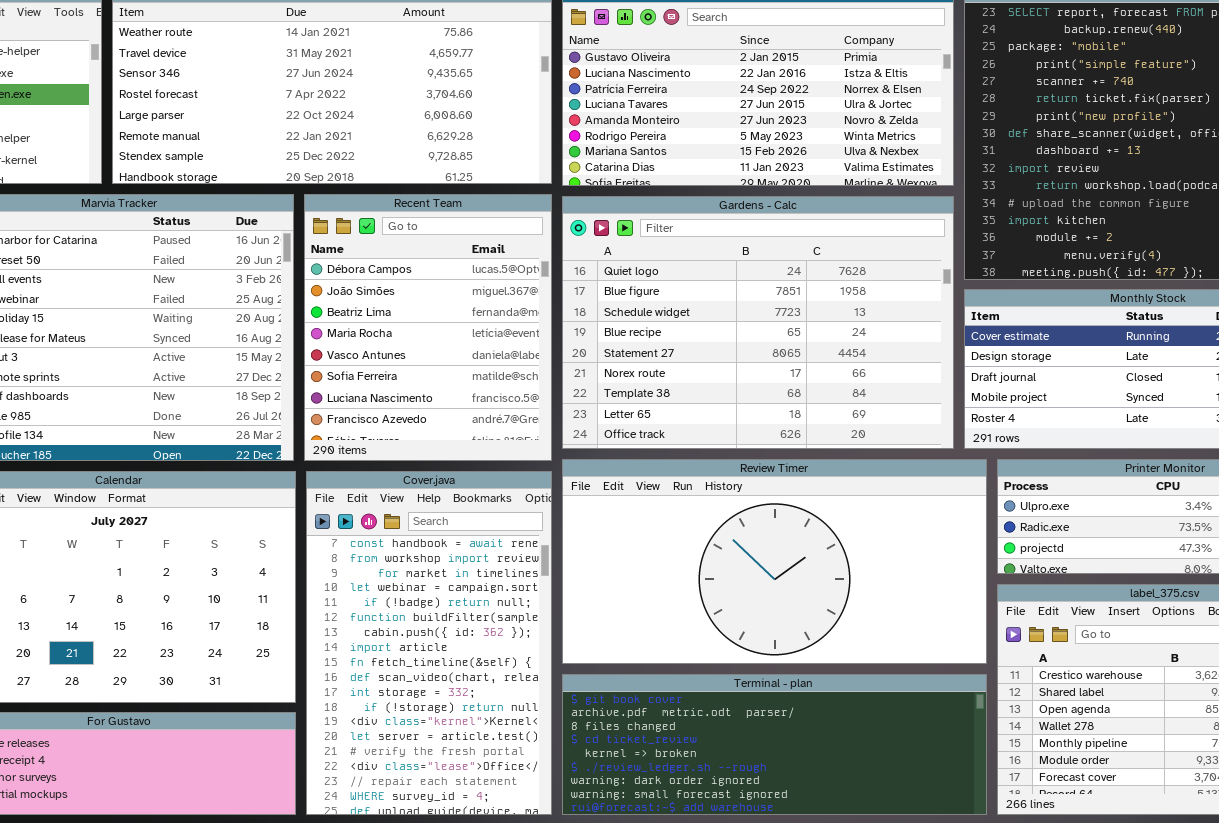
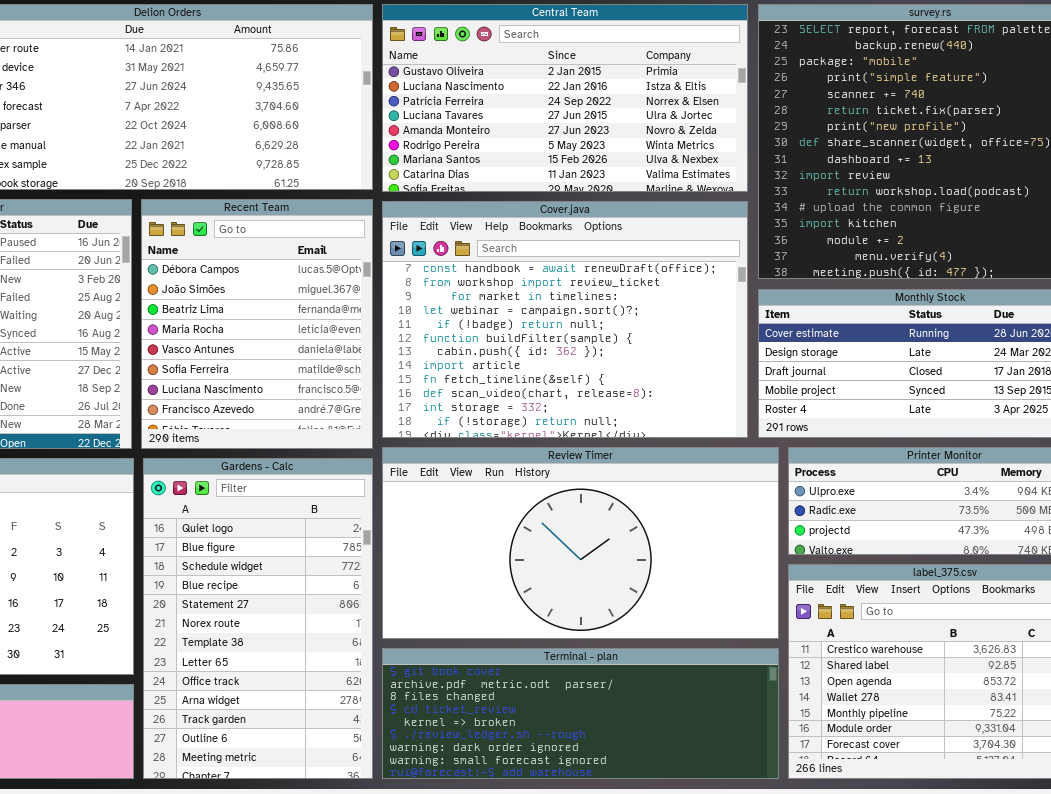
Gardens - Calc: [562,196,954,449] -> [143,458,373,779], moved, resized
Cover.java: [306,471,552,815] -> [382,201,748,438], moved, resized

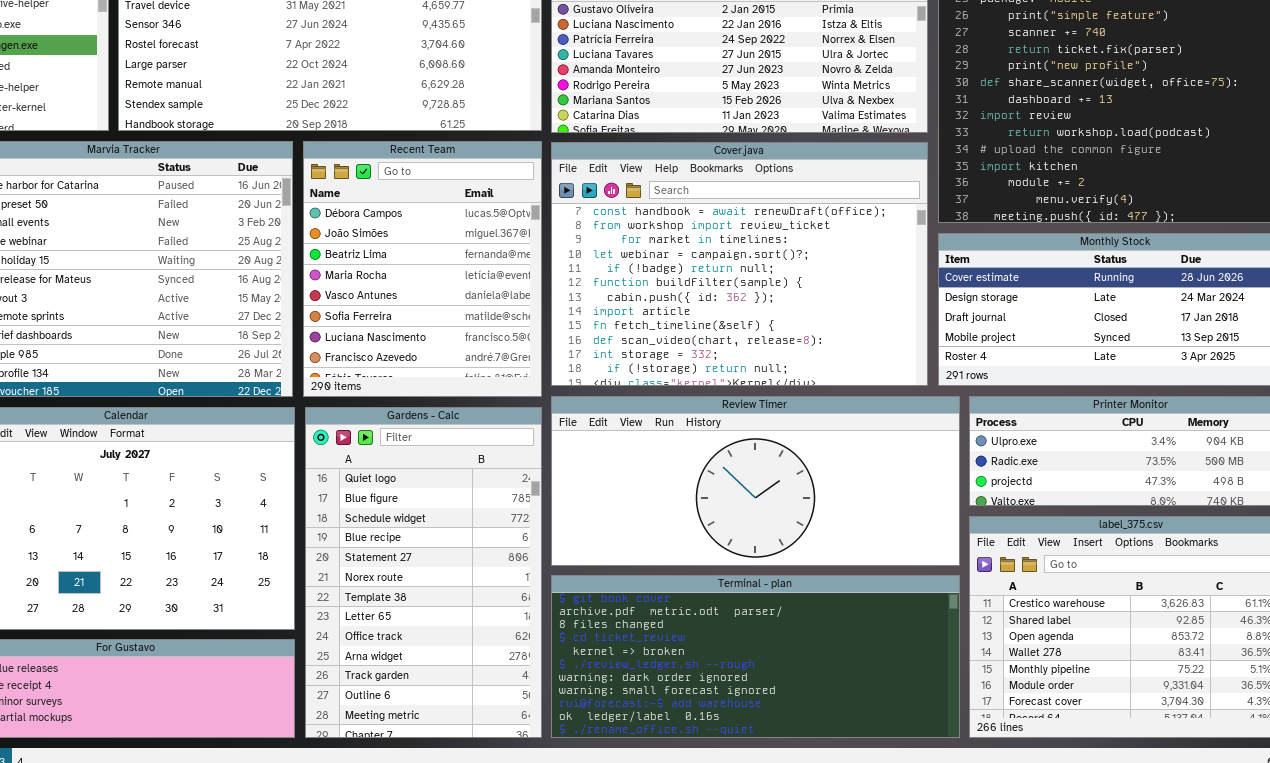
Review Timer: [382,447,779,639] -> [551,396,960,566], resized
Terminal - plan: [382,648,779,779] -> [551,575,960,738], resized

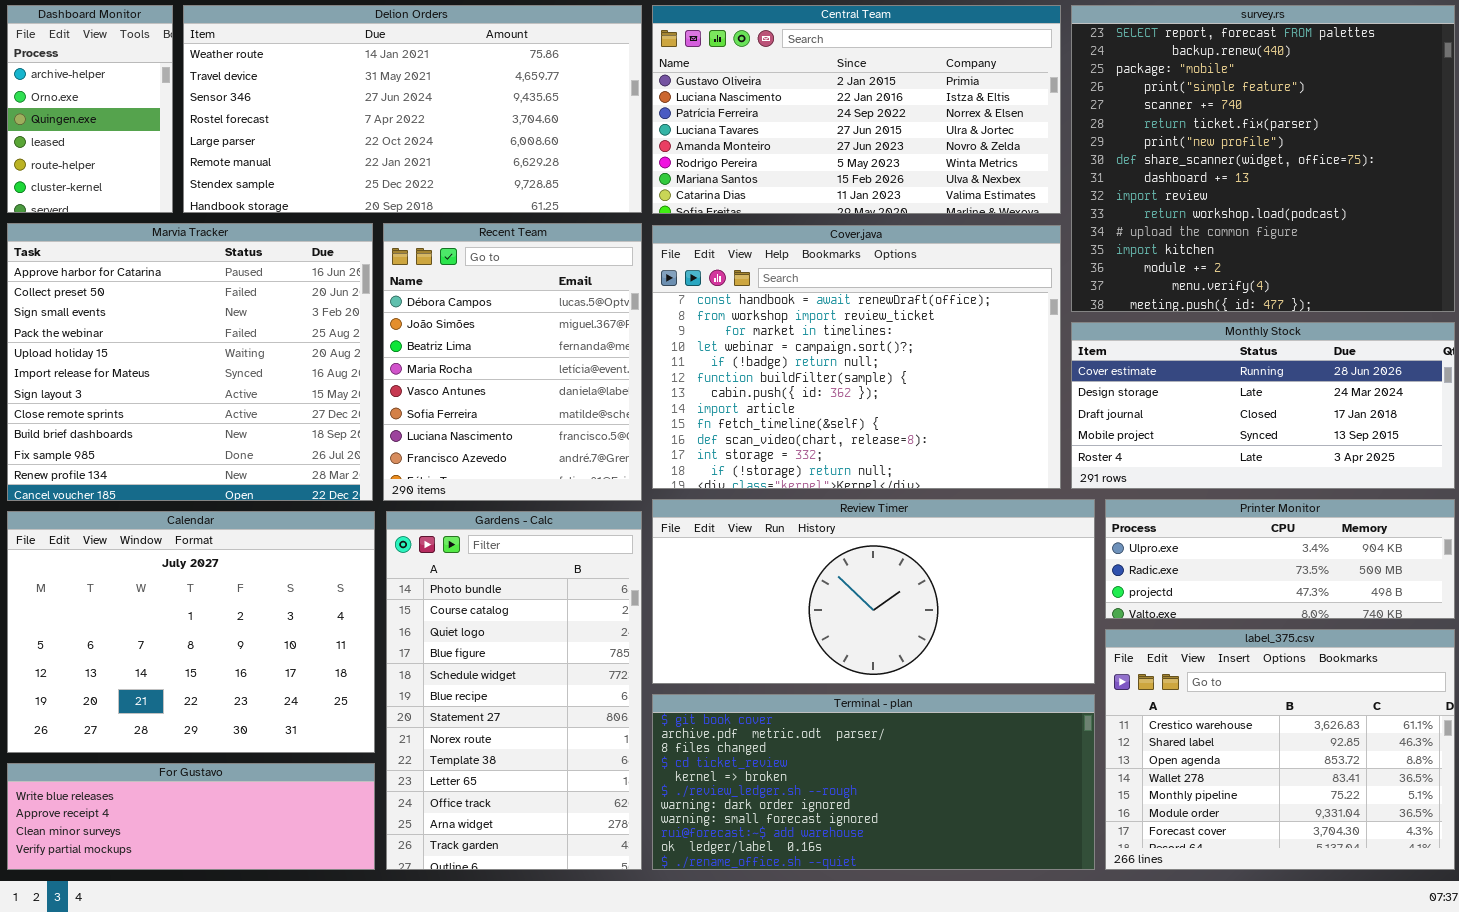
Gardens - Calc: [305,407,542,738] -> [386,511,642,870], scrolled up 2 rows

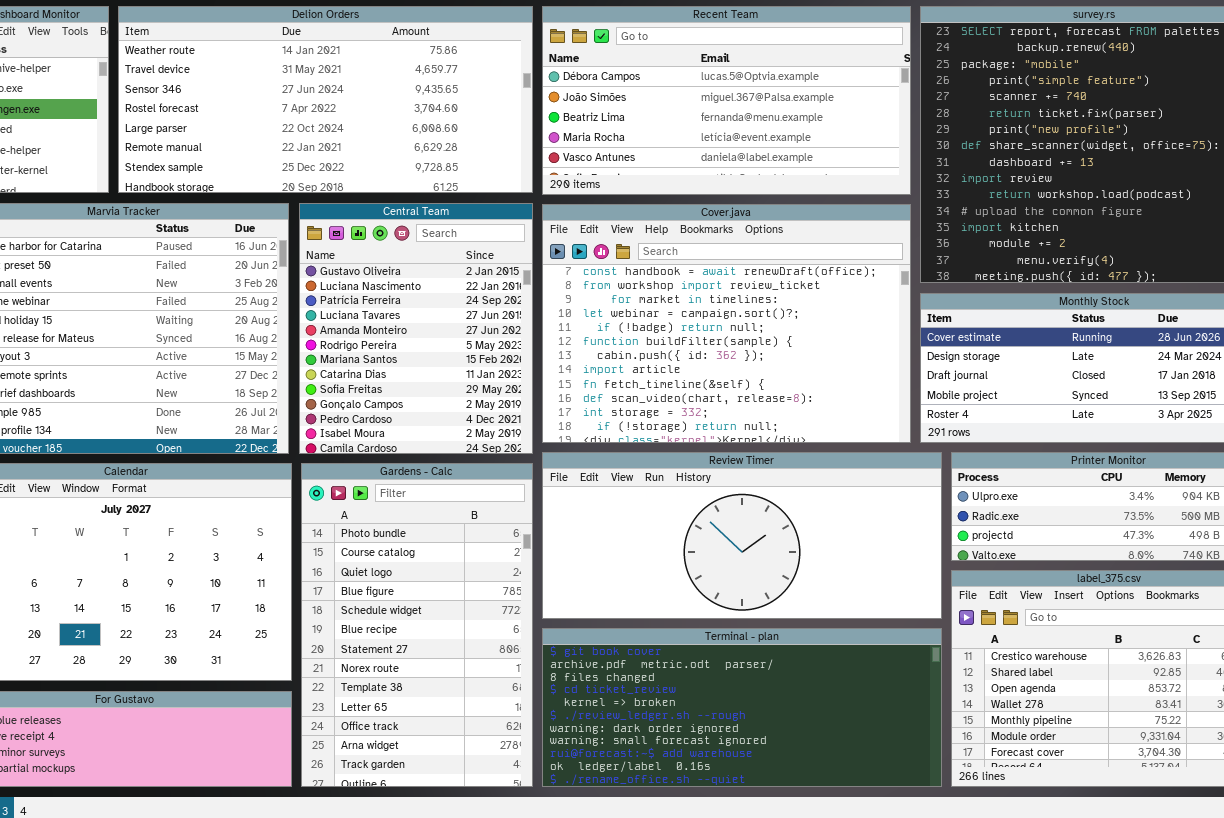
Central Team: [652,5,1061,214] -> [299,203,533,454], moved, resized
Recent Team: [383,223,642,501] -> [542,6,911,195], moved, resized

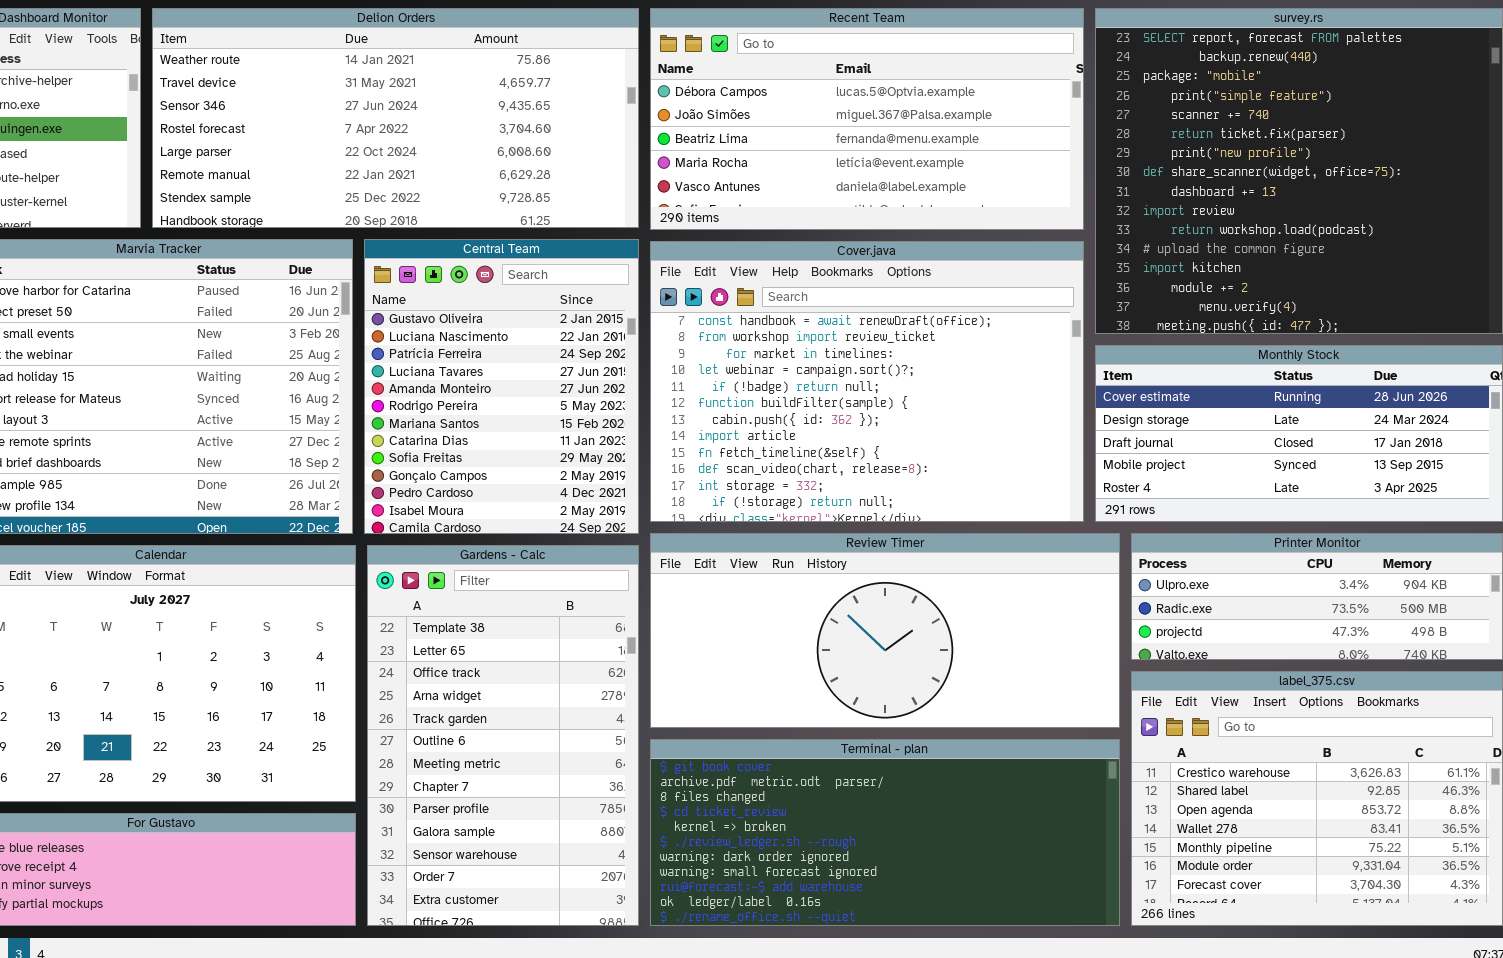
Gardens - Calc: [301,463,533,787] -> [367,545,639,926], scrolled down 8 rows

